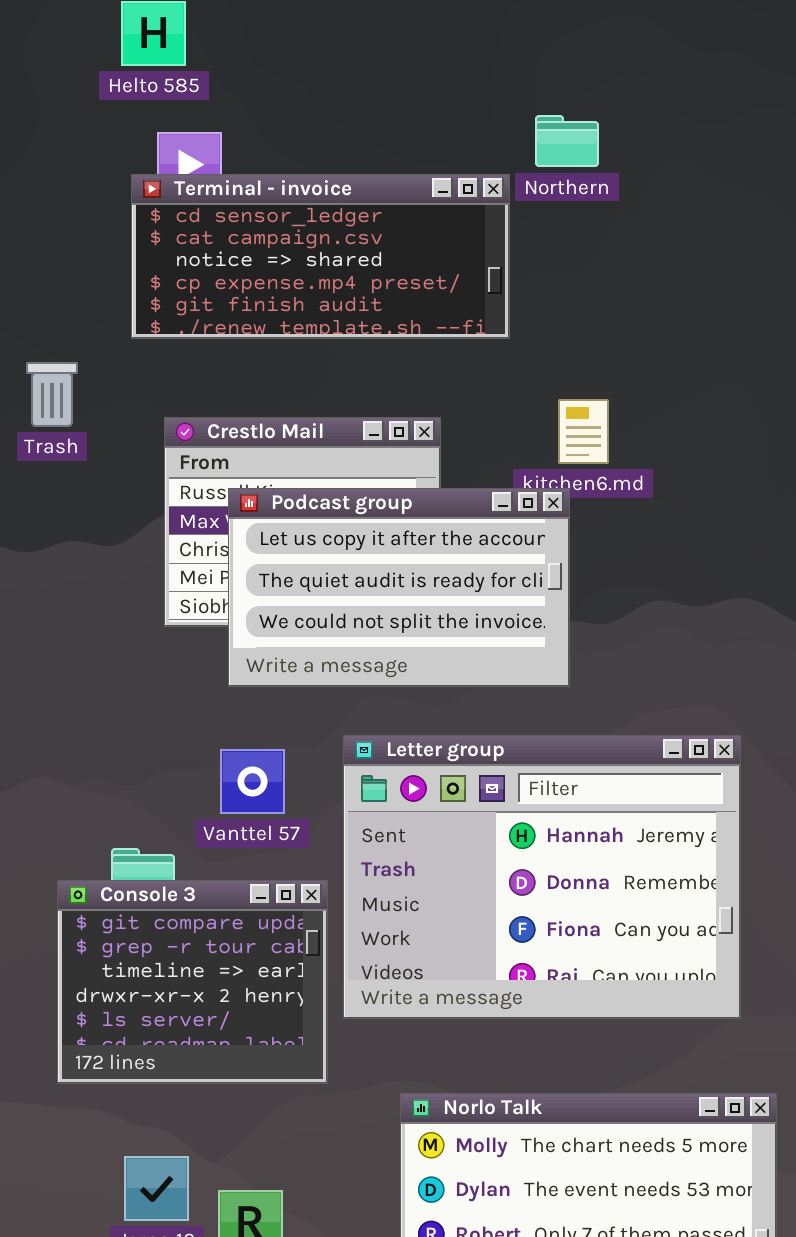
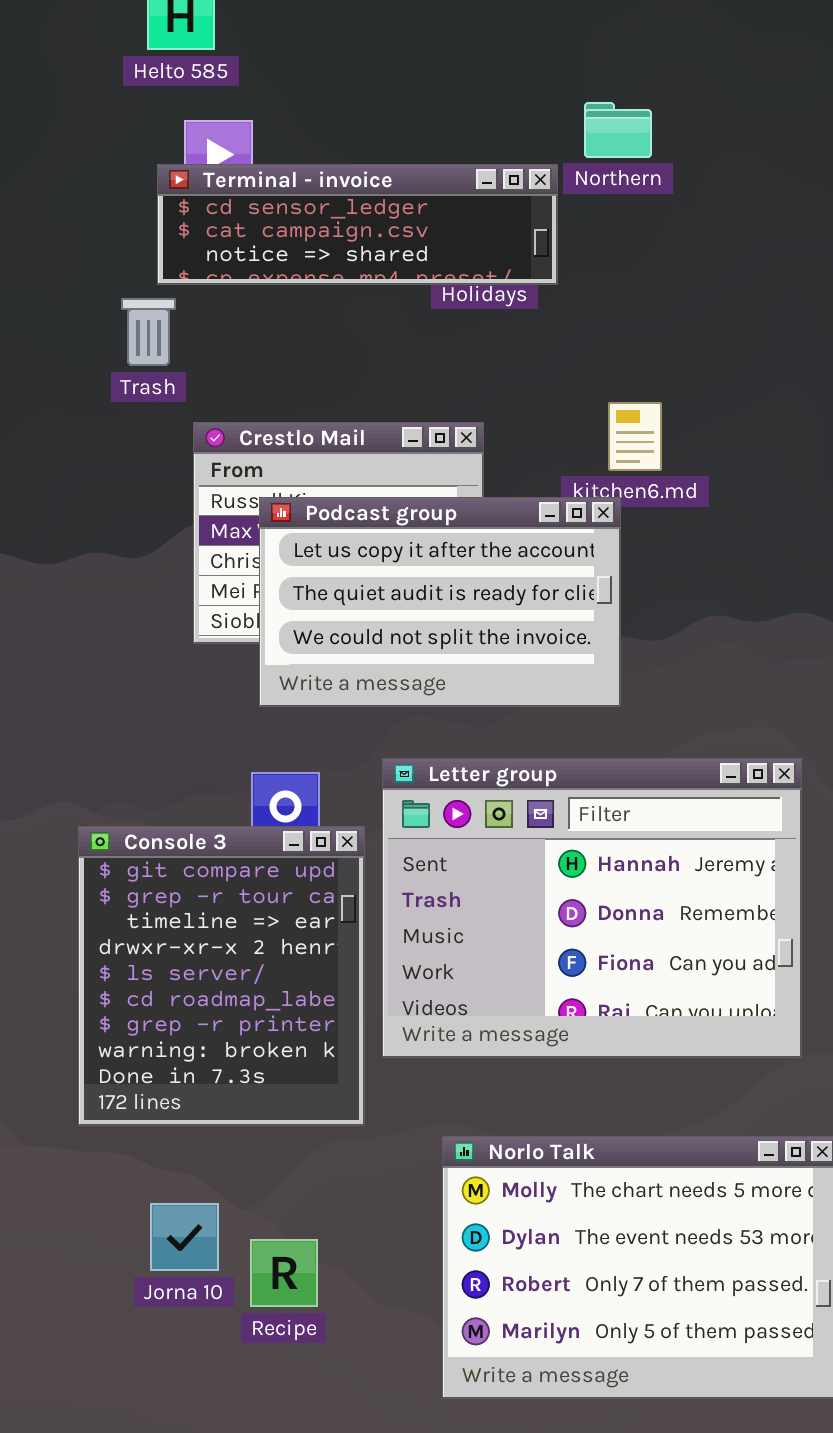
Terminal - invoice: [131,174,510,339] -> [157,164,558,285], resized
Trash: [26,362,78,427] -> [121,298,176,366], moved
Console 3: [57,880,328,1084] -> [78,826,365,1126], resized

